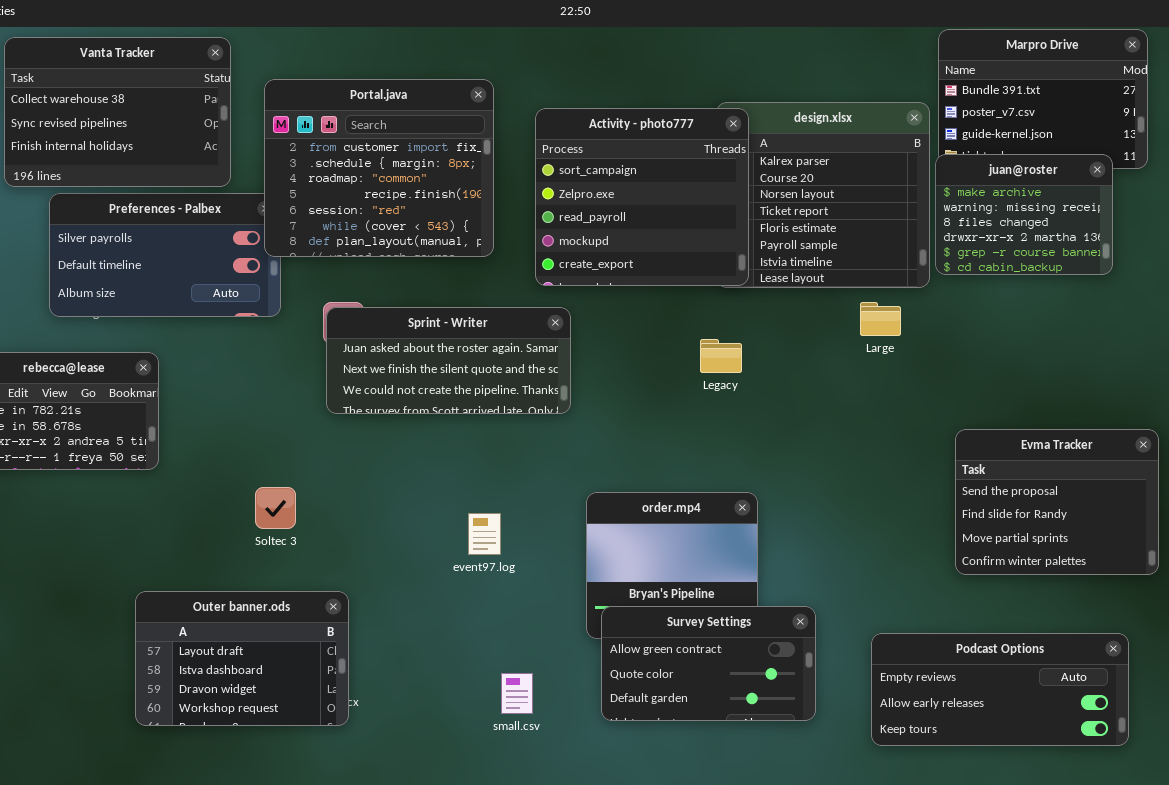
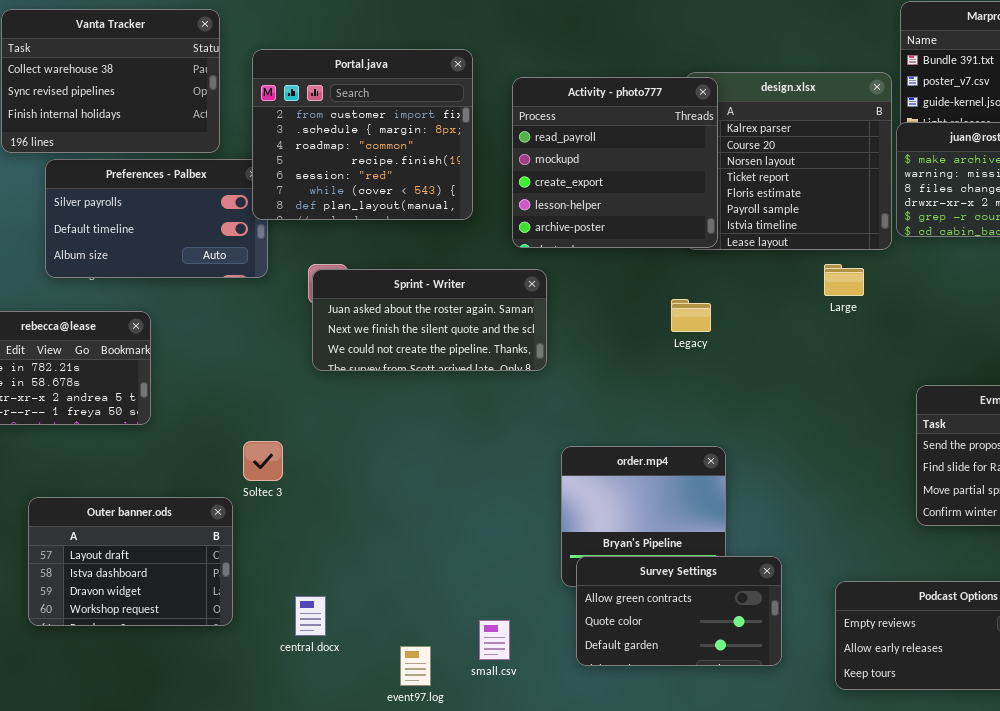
Activity - photo777: [535,108,749,286] -> [512,77,718,248], scrolled down 2 rows
event97.log: [468,513,501,555] -> [400,646,431,686], moved
Outer banner.ods: [135,591,349,726] -> [28,497,233,626], moved

